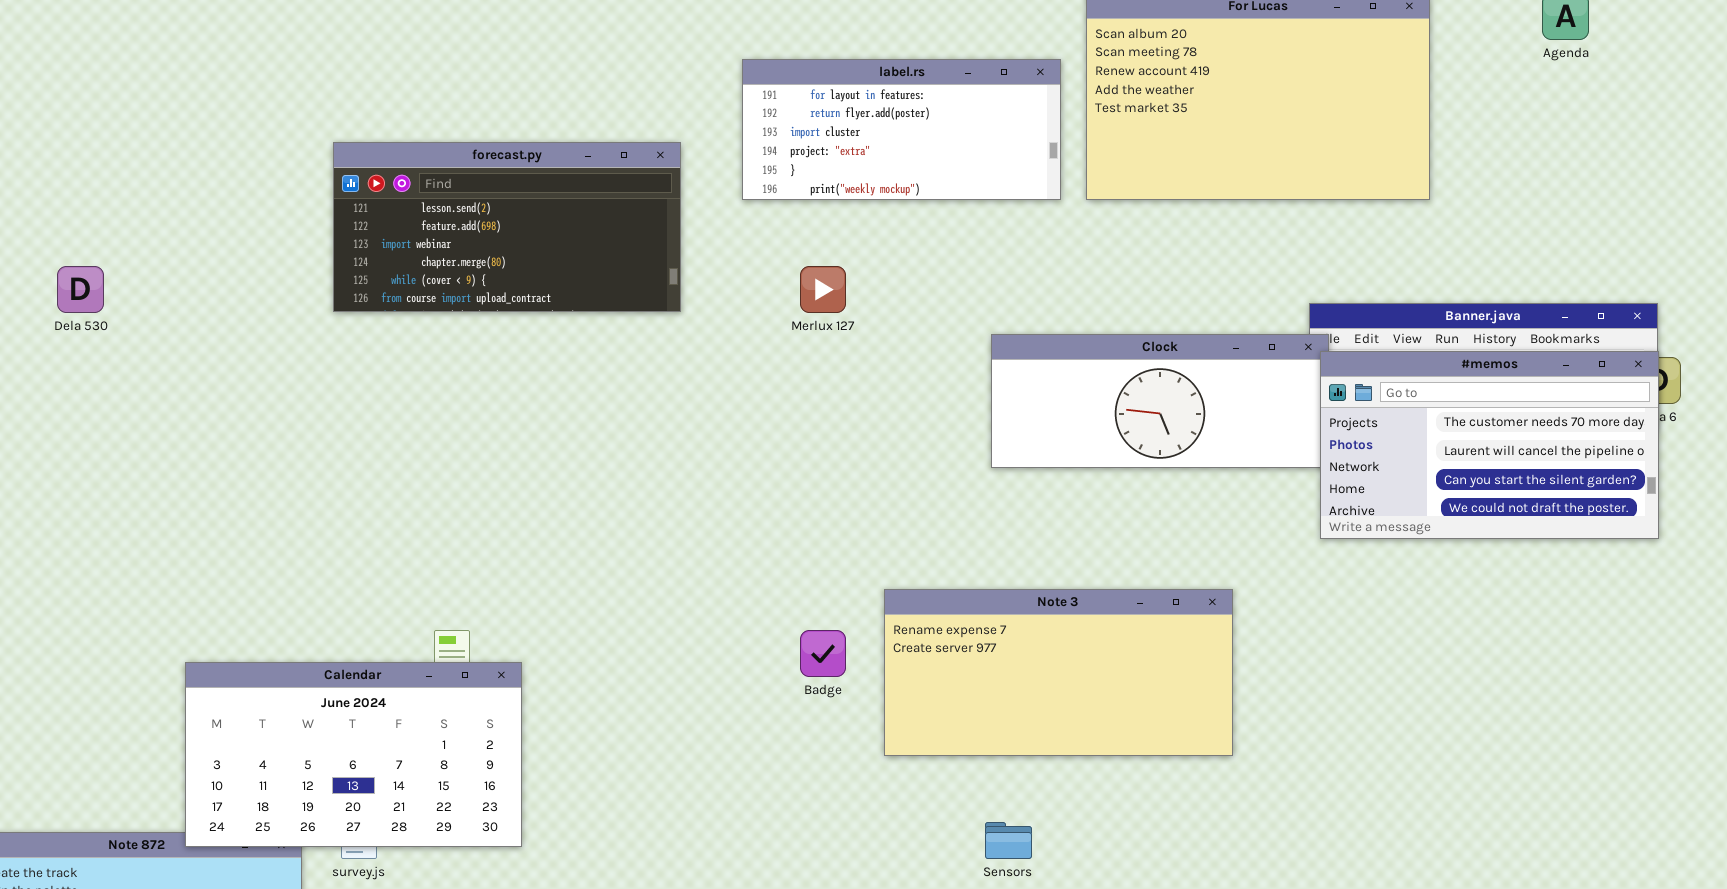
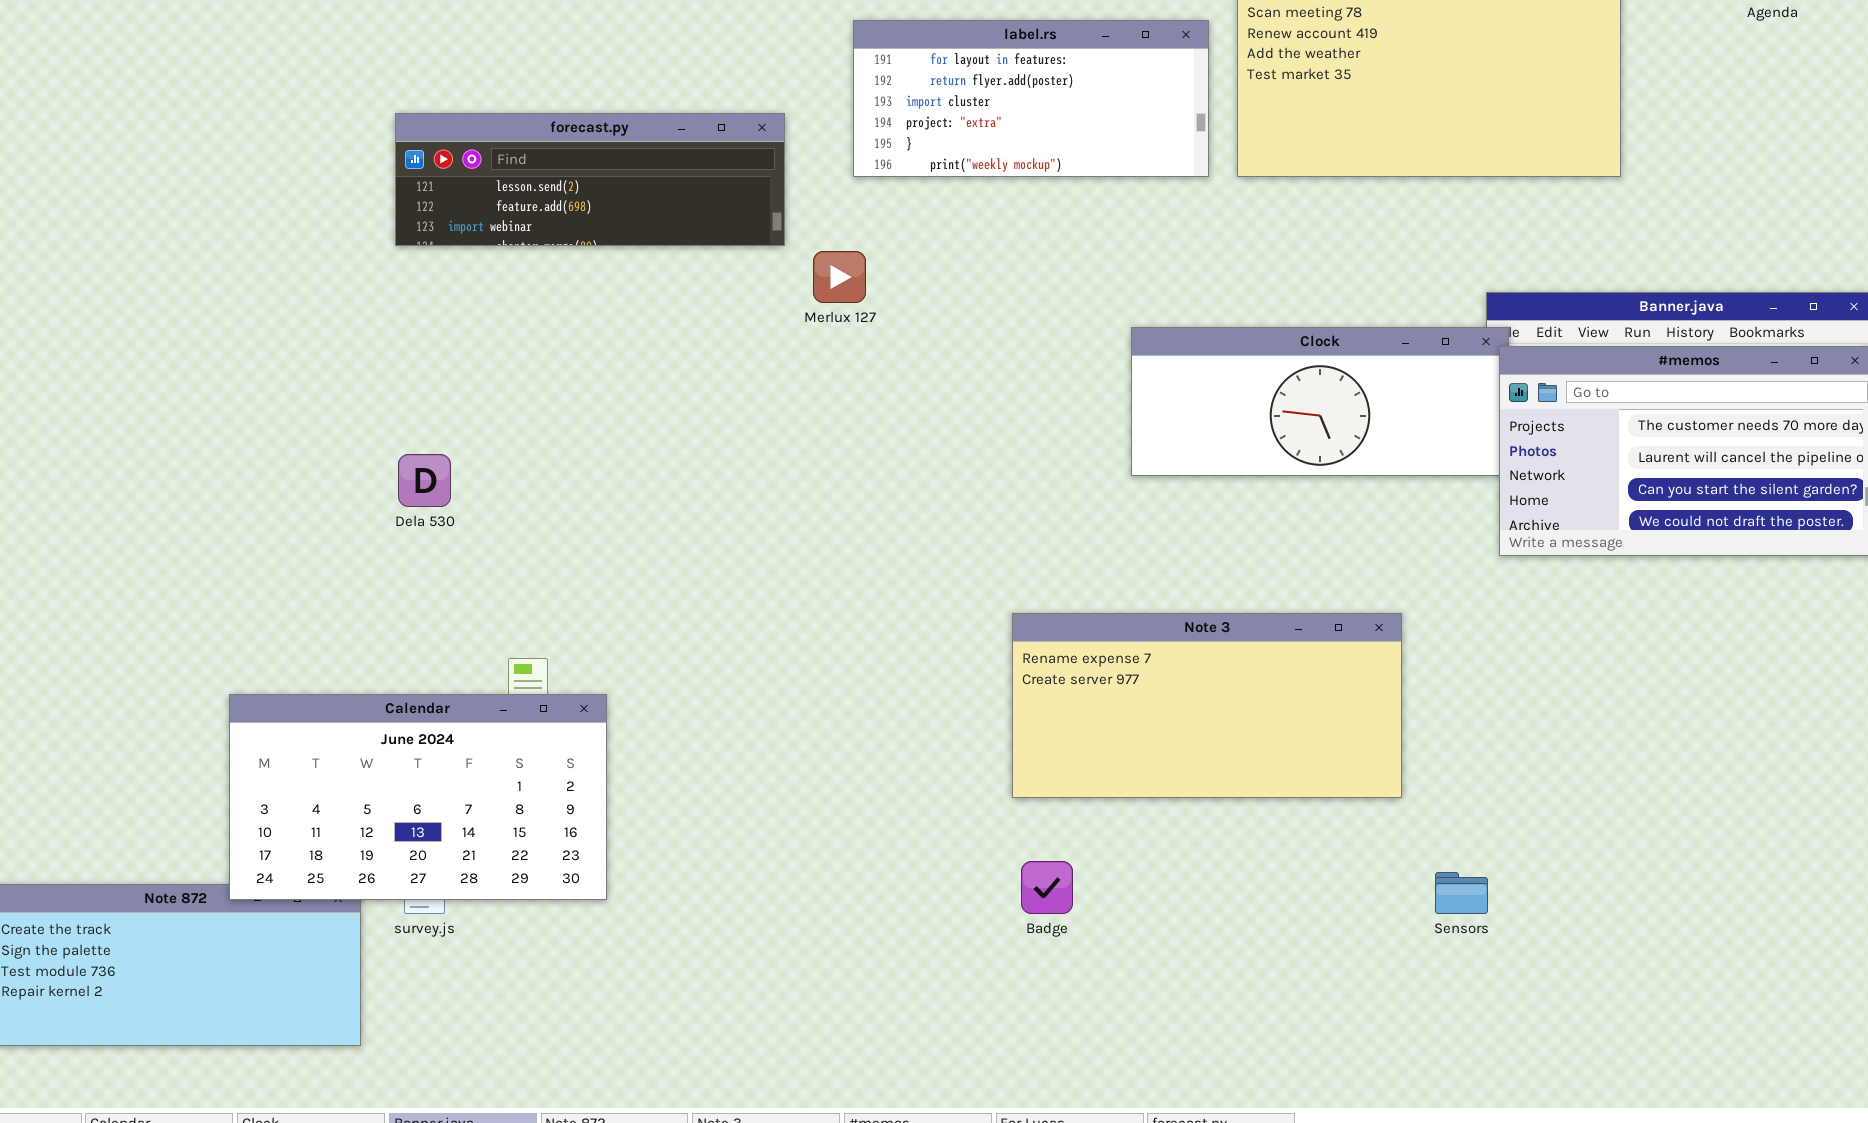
forecast.py: [333,142,681,312] -> [395,113,785,246], resized
Dela 530: [57,266,104,313] -> [398,454,451,507], moved
Merlux 127: [800,266,846,313] -> [813,251,866,303], moved
Badge: [800,630,846,677] -> [1021,861,1073,914], moved
Sensors: [985,822,1032,859] -> [1435,872,1488,914], moved

